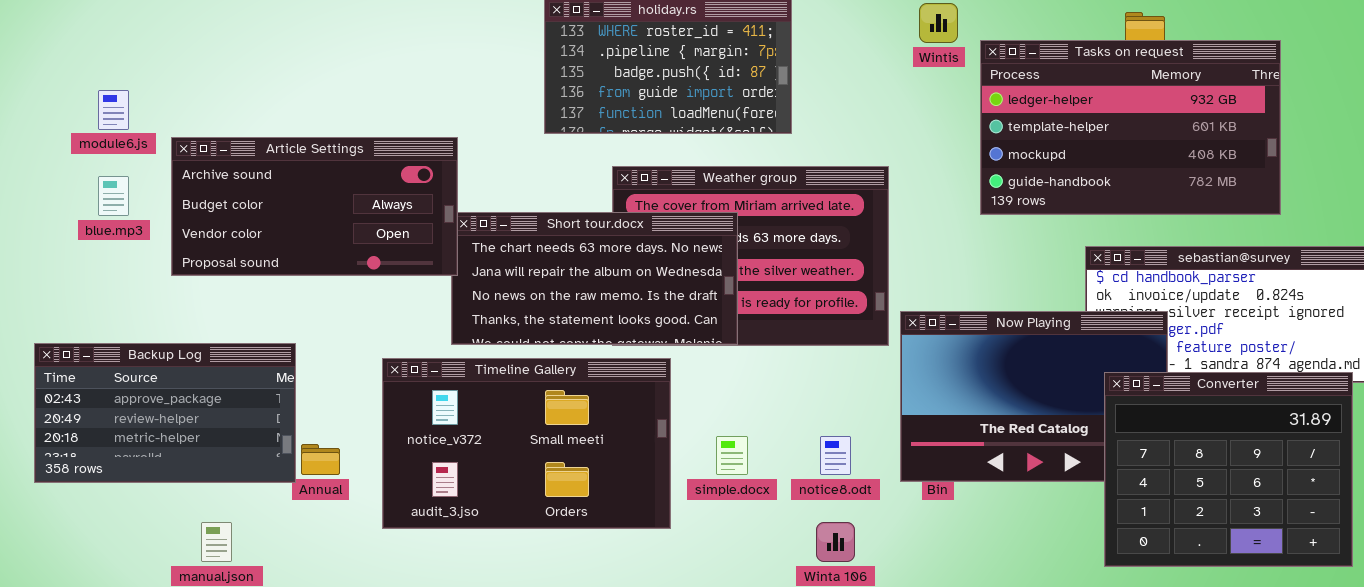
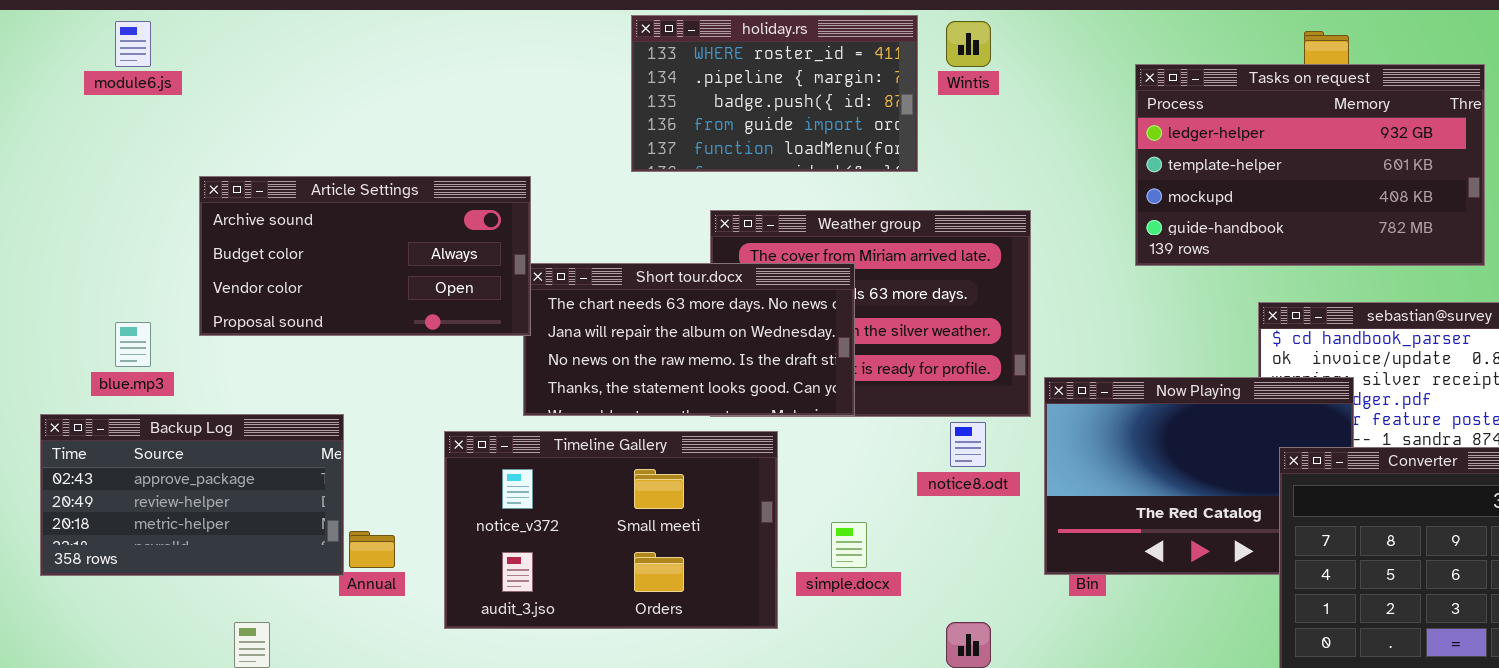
Wintis: [919,3,958,43] -> [946,21,991,67], moved
module6.js: [98,90,129,130] -> [115,21,151,67], moved
blue.mp3: [98,176,129,216] -> [115,322,151,367], moved
notice8.odt: [820,436,851,475] -> [950,422,986,467], moved

